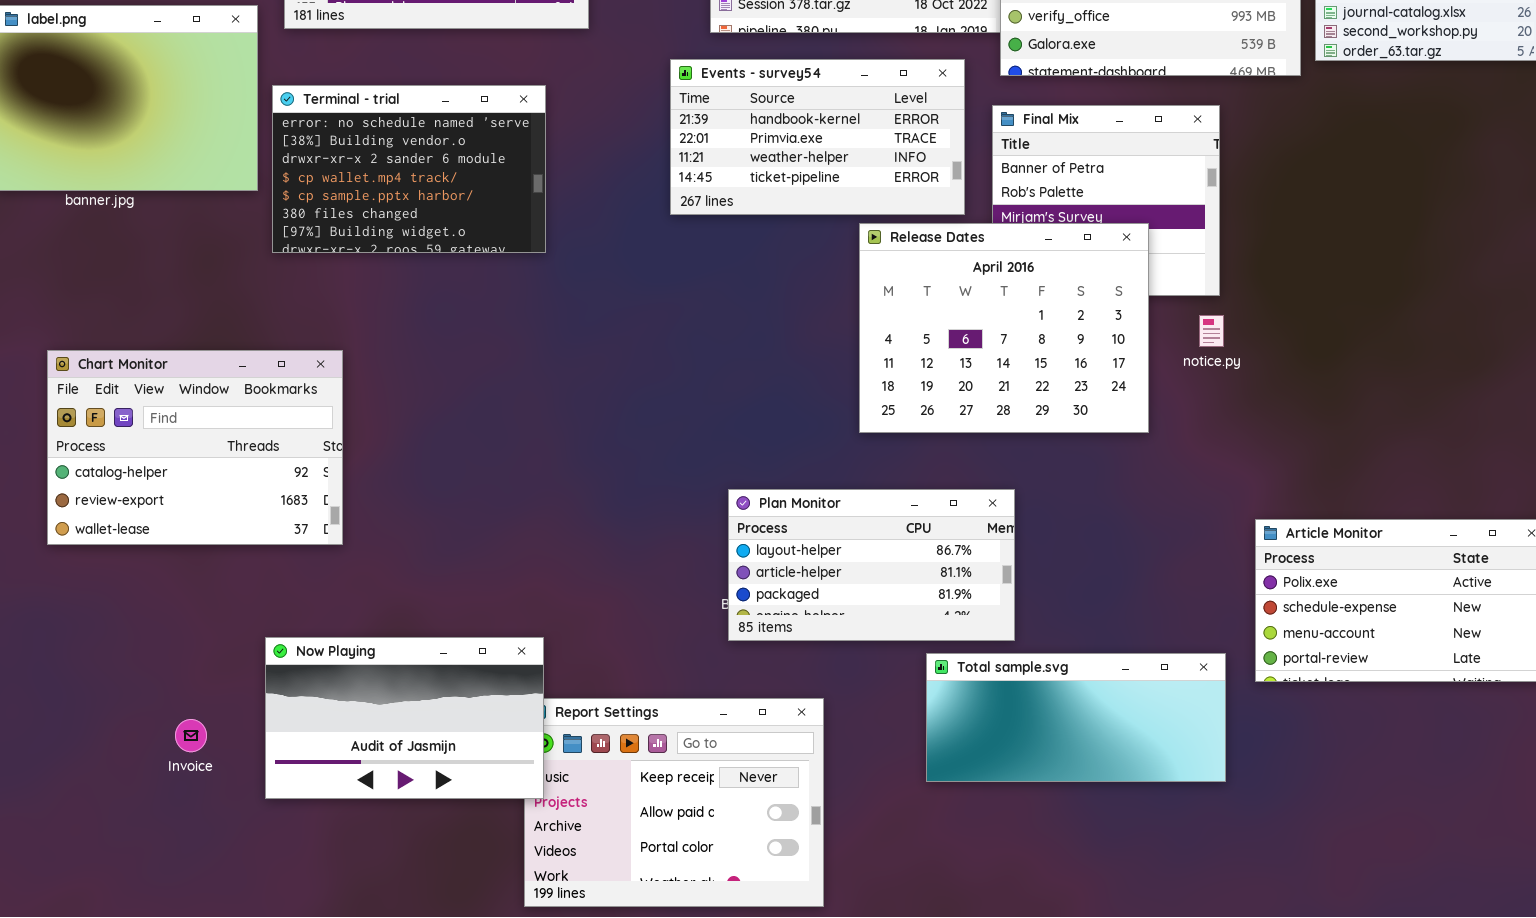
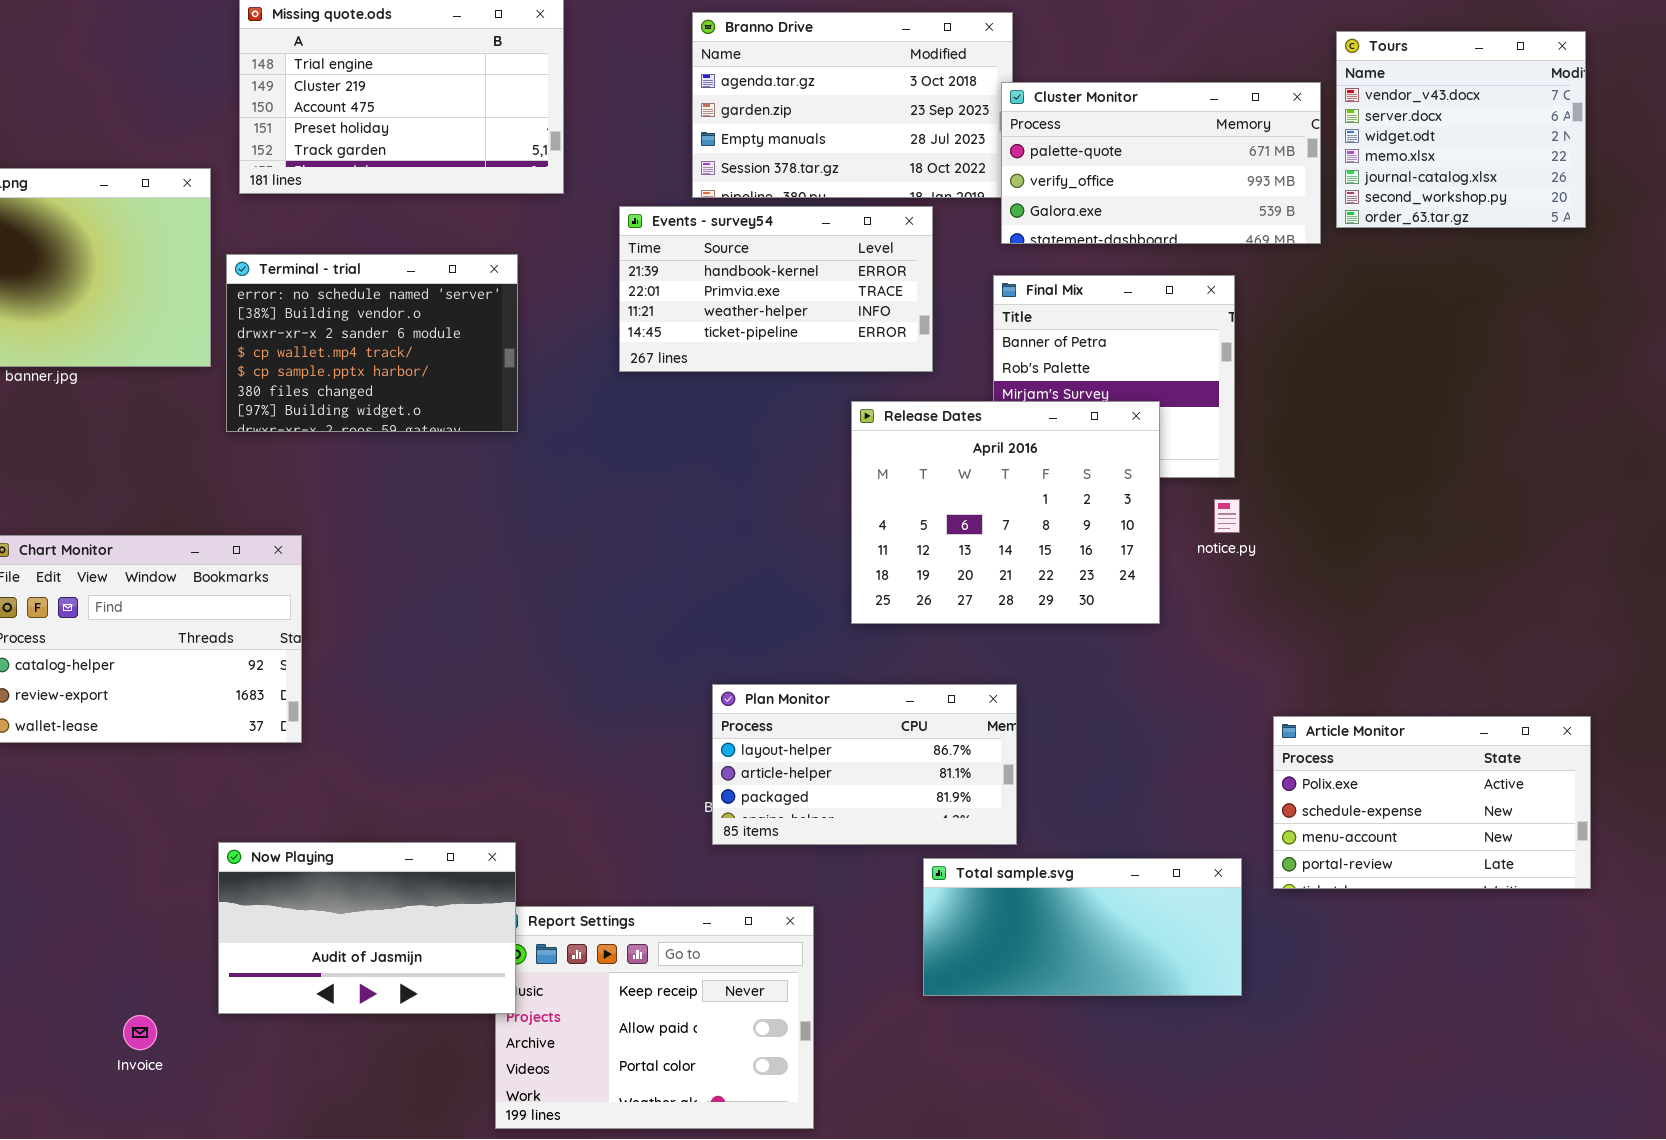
Events - survey54: [670,59,965,215] -> [619,206,933,372], moved
Invoice: [175,719,207,752] -> [123,1015,157,1050], moved

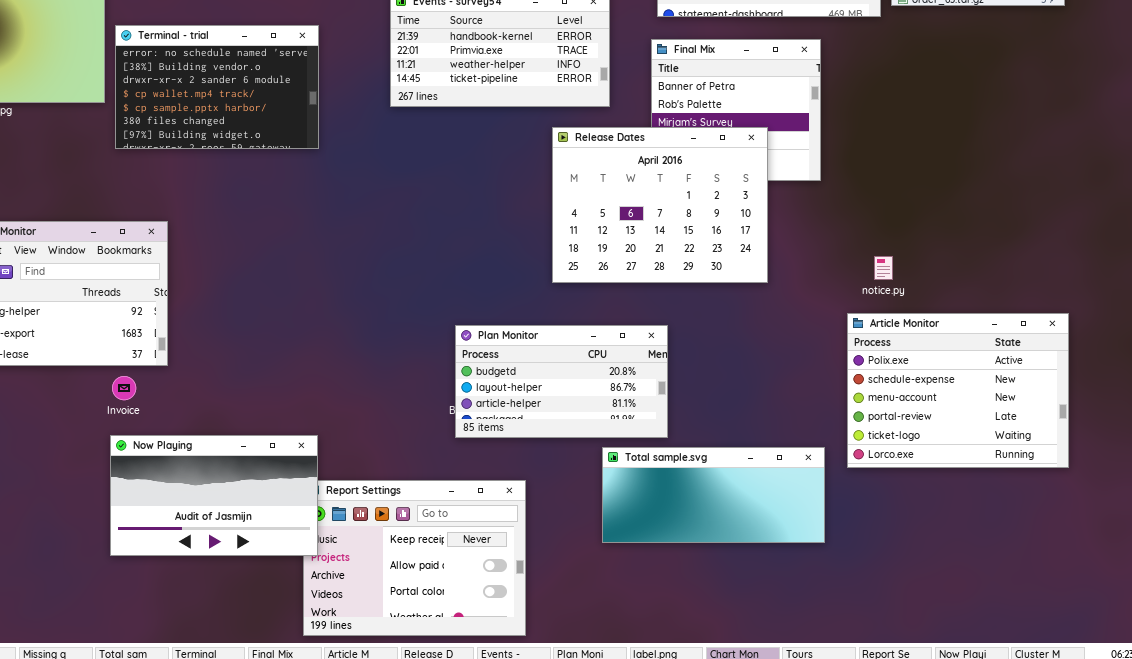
notice.py: [1214,499,1240,533] -> [874,256,893,280], moved
Plan Monitor: [712,684,1017,845] -> [455,325,668,438], scrolled up 1 row
Article Monitor: [1273,716,1591,889] -> [847,313,1069,468], resized
Invoice: [123,1015,157,1050] -> [112,376,136,400], moved

